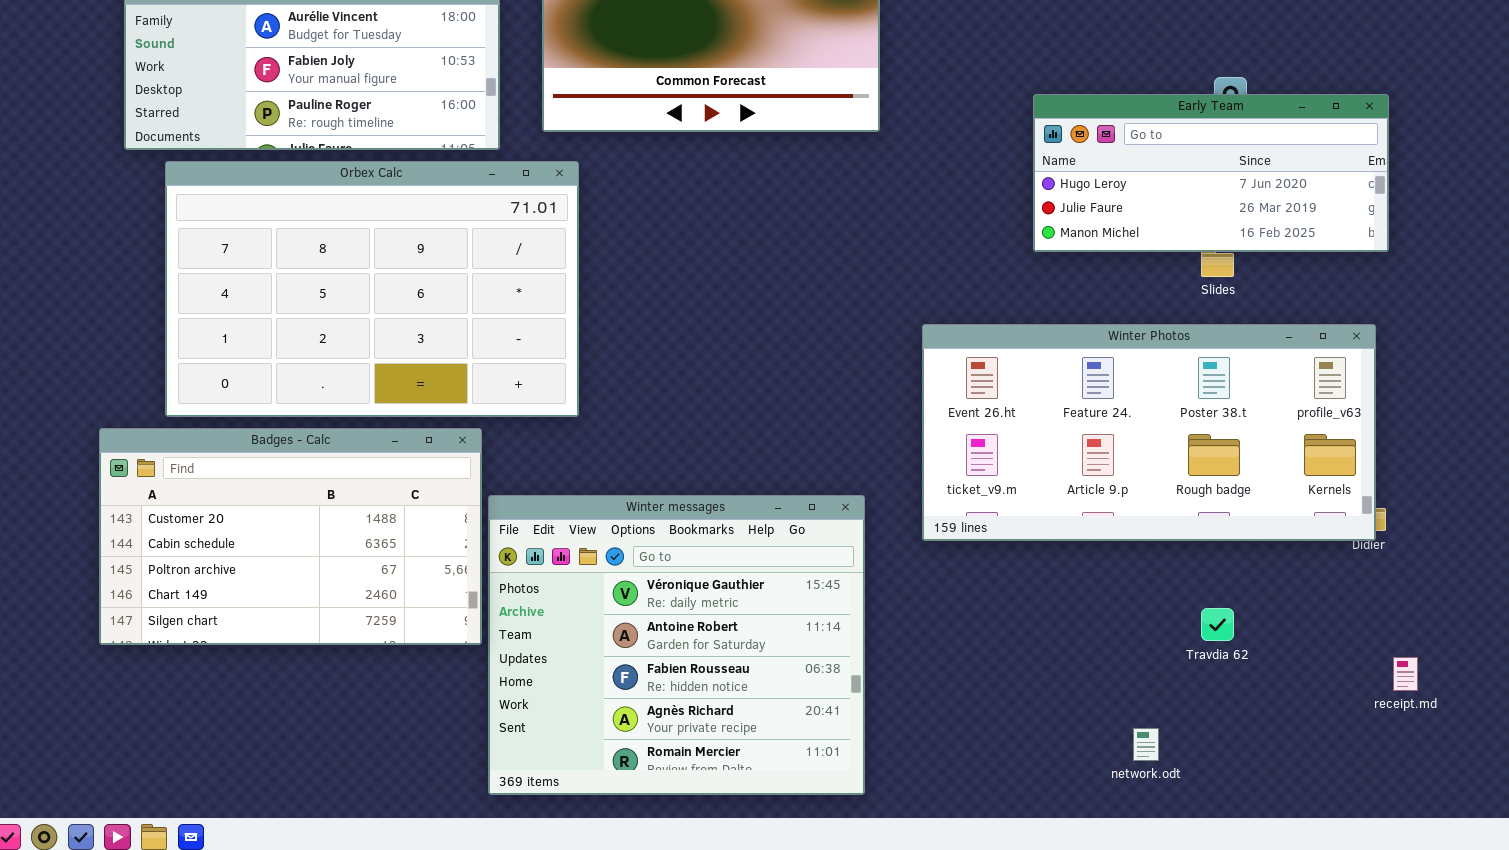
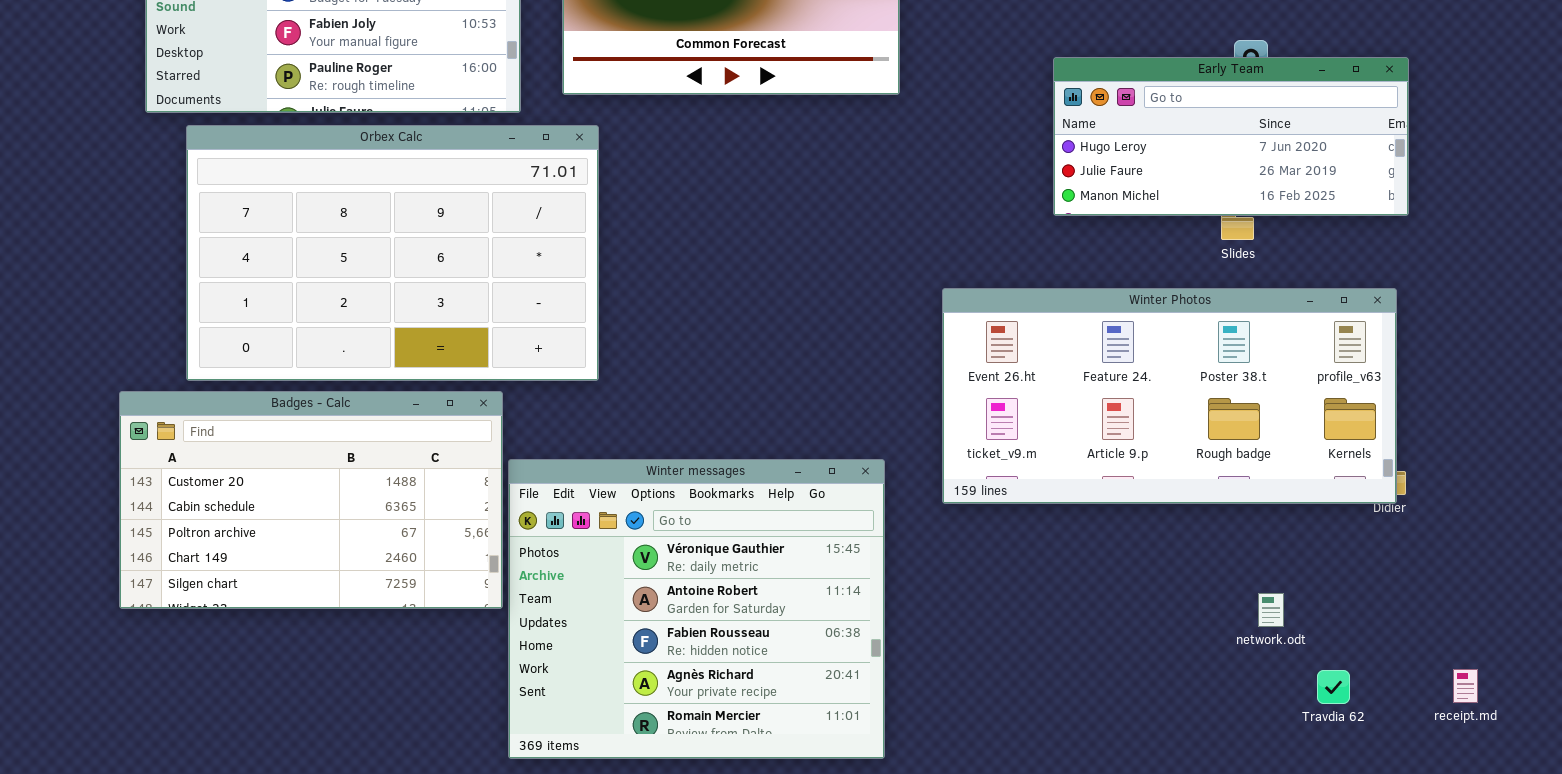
Travdia 62: [1201,608,1234,641] -> [1317,670,1350,704], moved
receipt.md: [1393,657,1418,691] -> [1453,669,1478,703], moved
network.odt: [1133,728,1159,761] -> [1258,593,1284,627], moved

